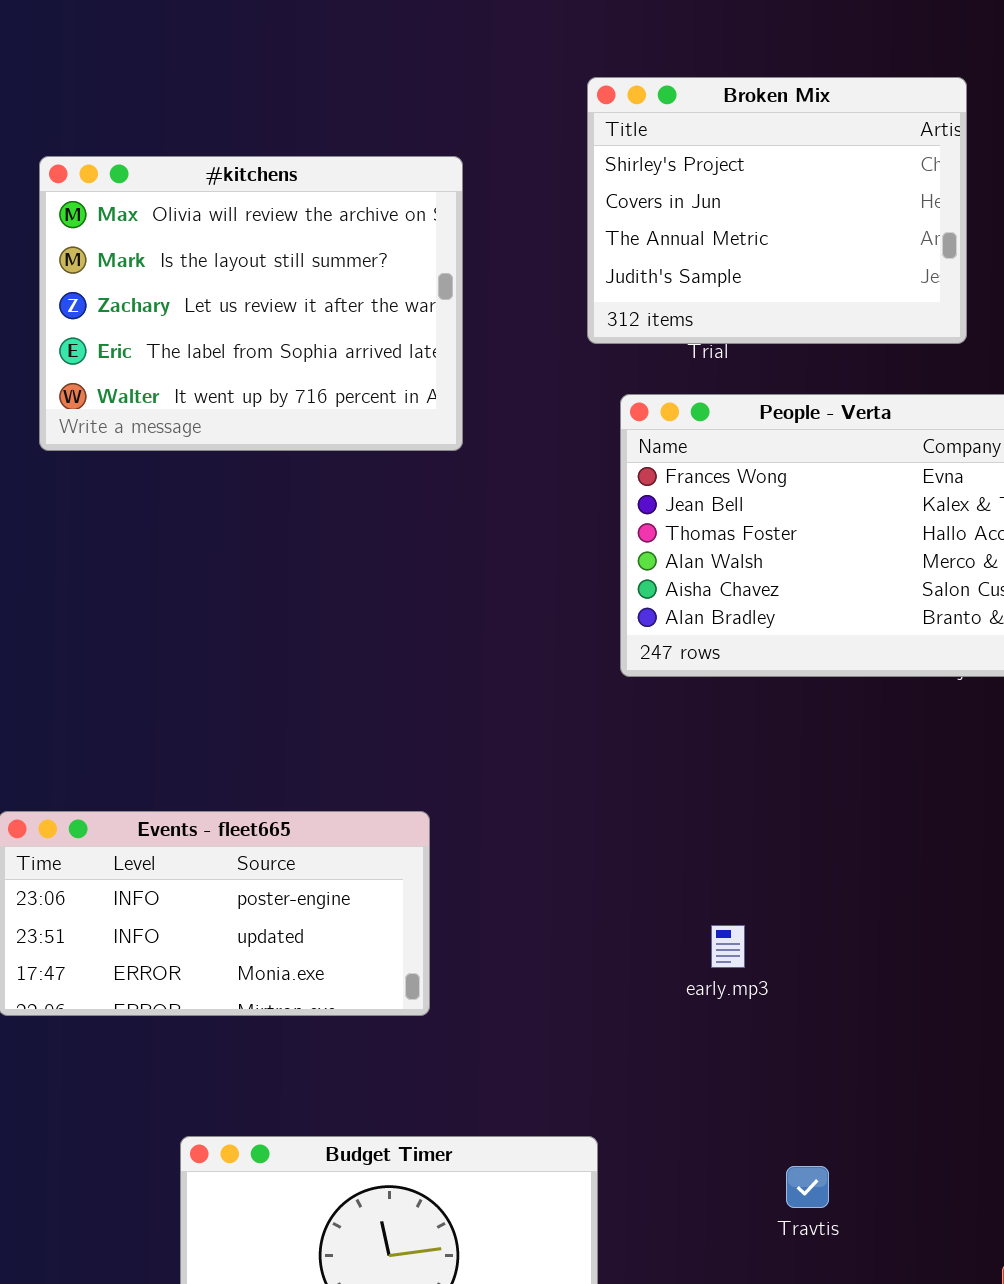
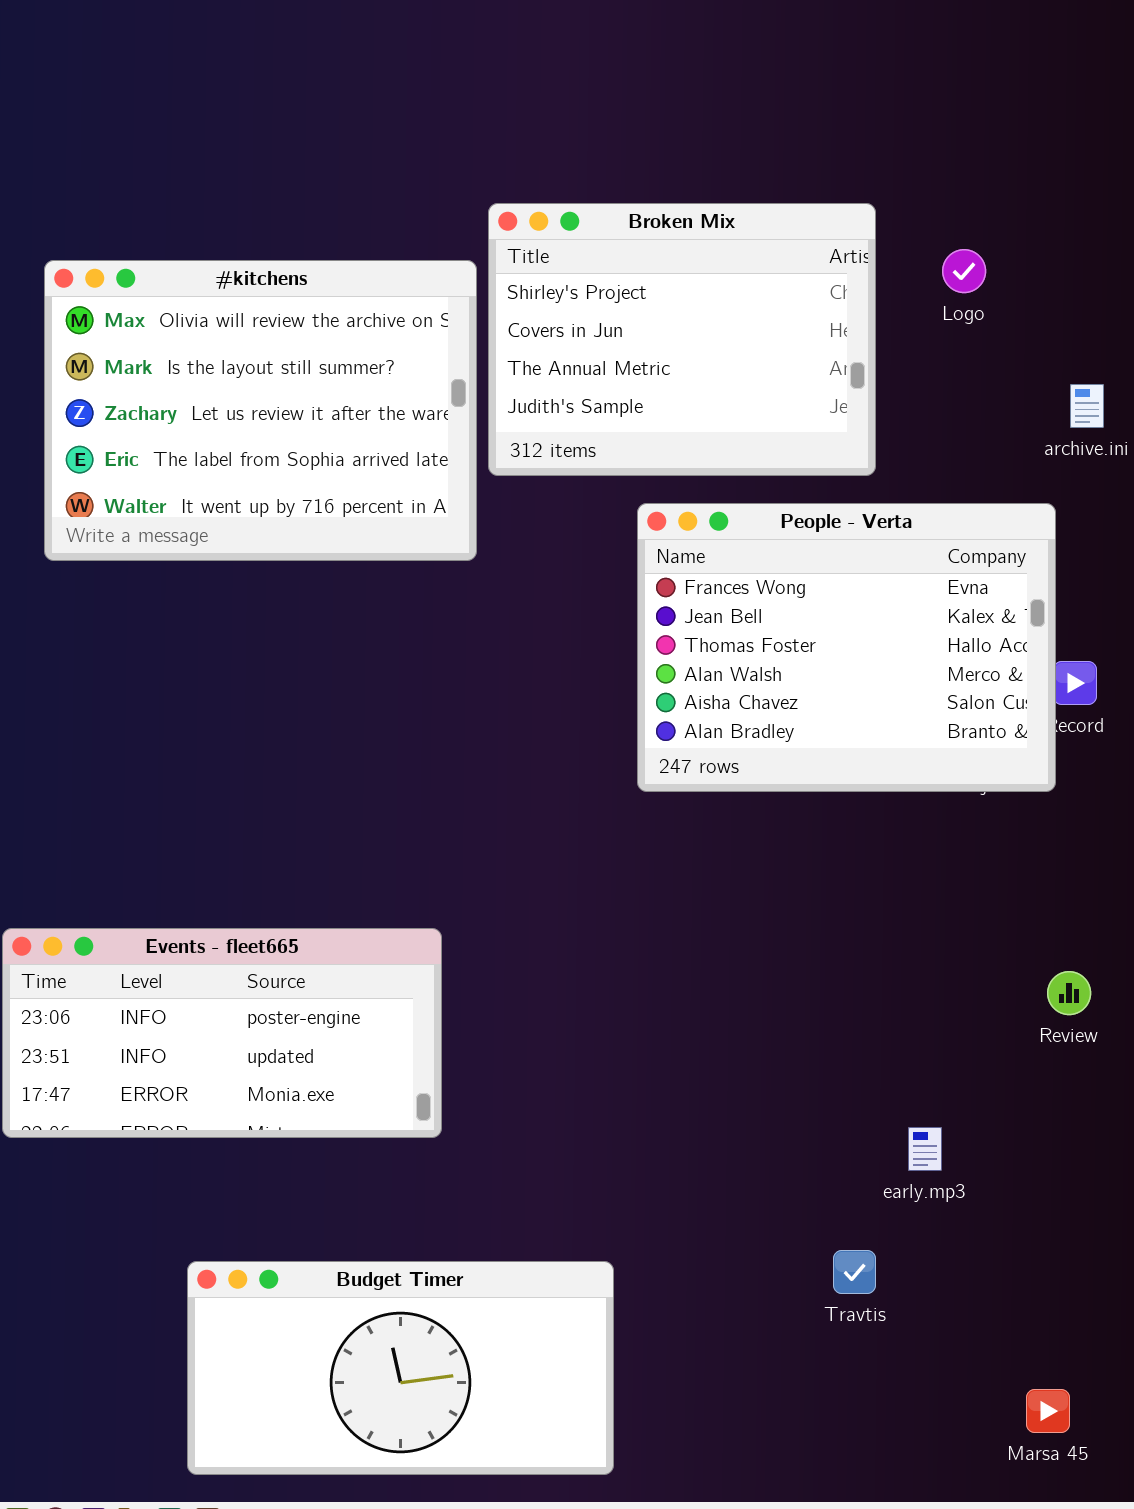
Broken Mix: [587,77,967,344] -> [488,203,876,476], moved
early.mp3: [711,925,745,968] -> [908,1127,942,1171], moved
Travtis: [786,1166,829,1208] -> [833,1250,876,1294], moved

